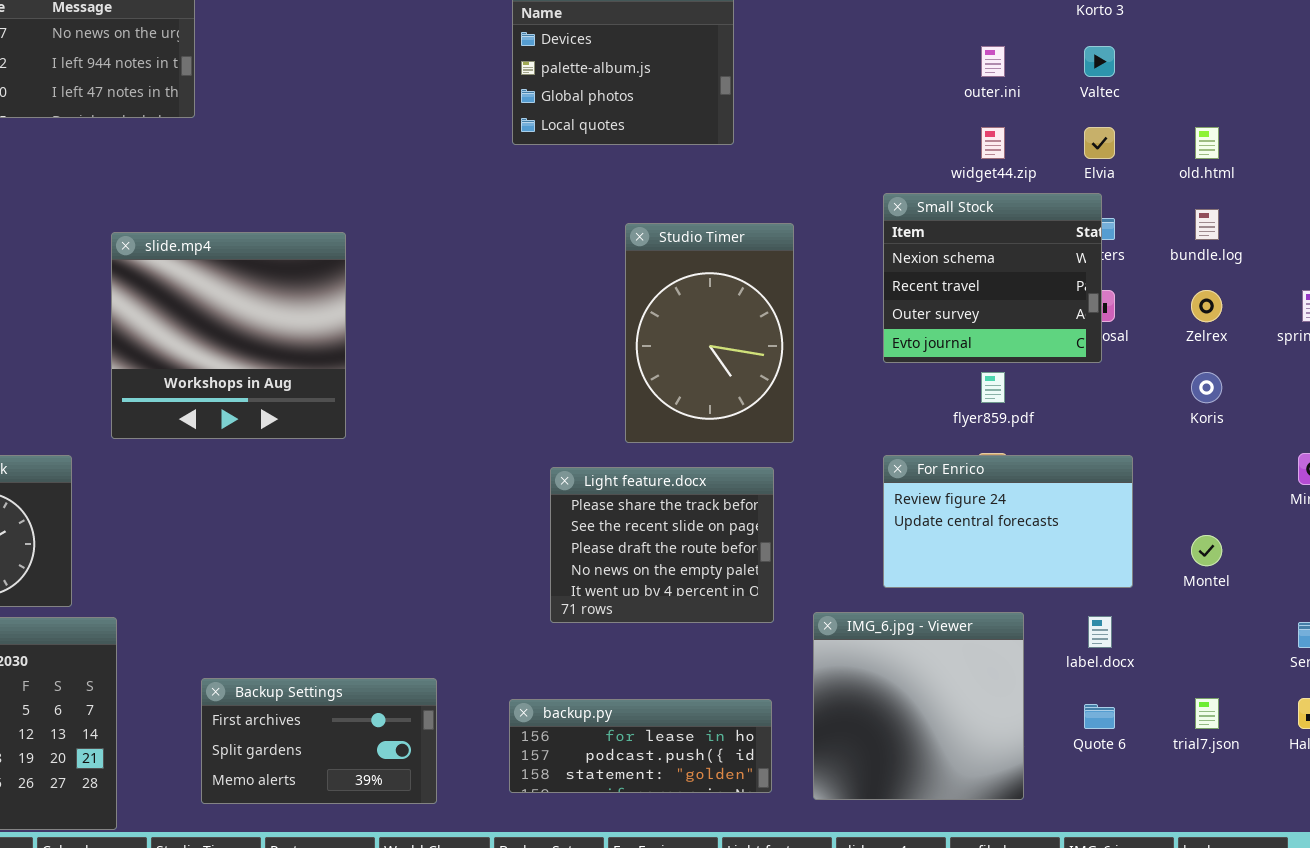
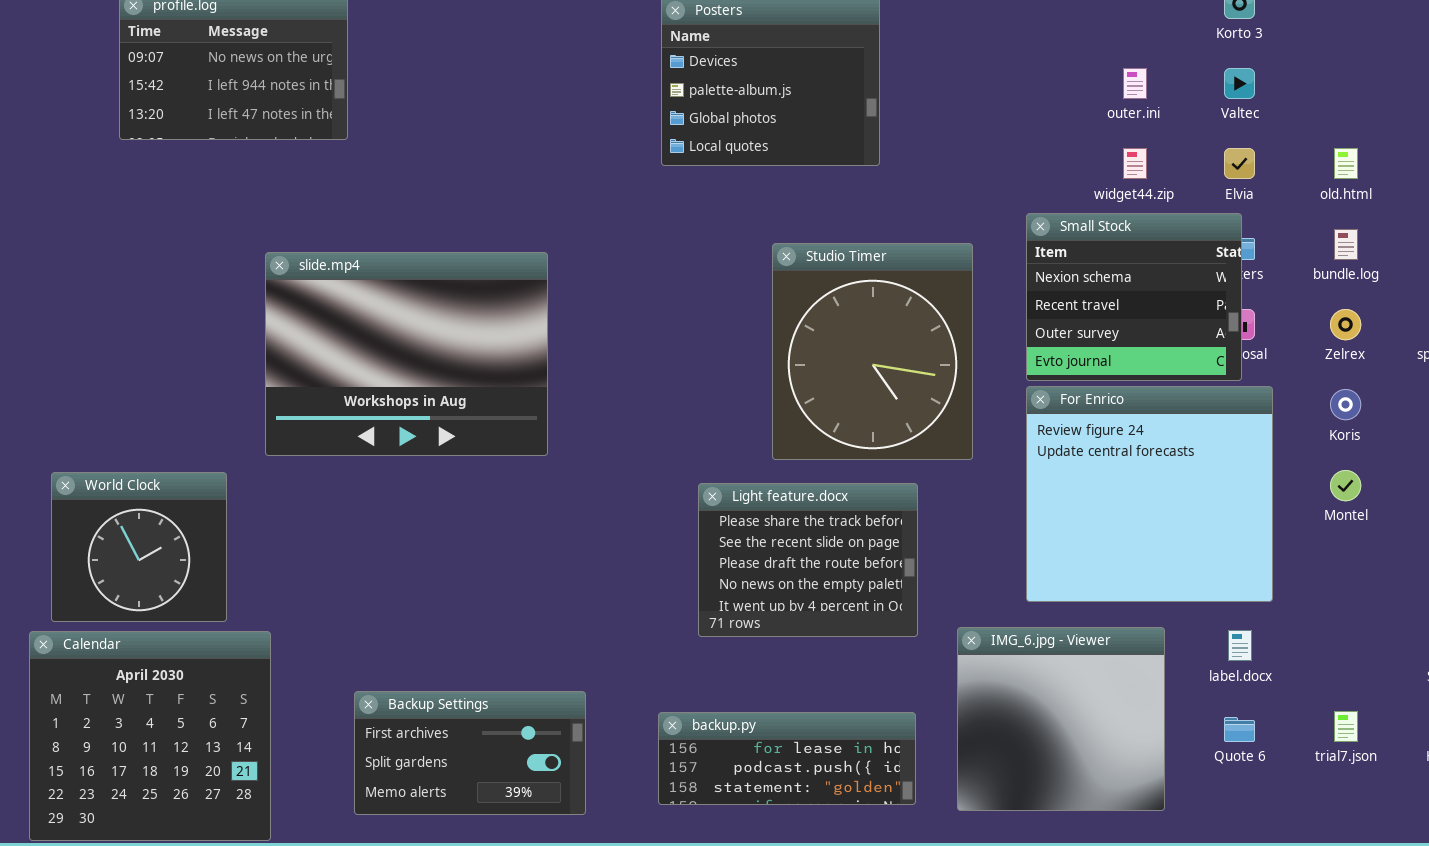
Studio Timer: [625,223,794,443] -> [772,243,973,460], resized
slide.mp4: [111,232,346,439] -> [265,252,548,456], resized
For Enrico: [883,455,1133,588] -> [1026,386,1273,602], resized
Montel: [1191,535,1222,566] -> [1330,470,1361,501], moved

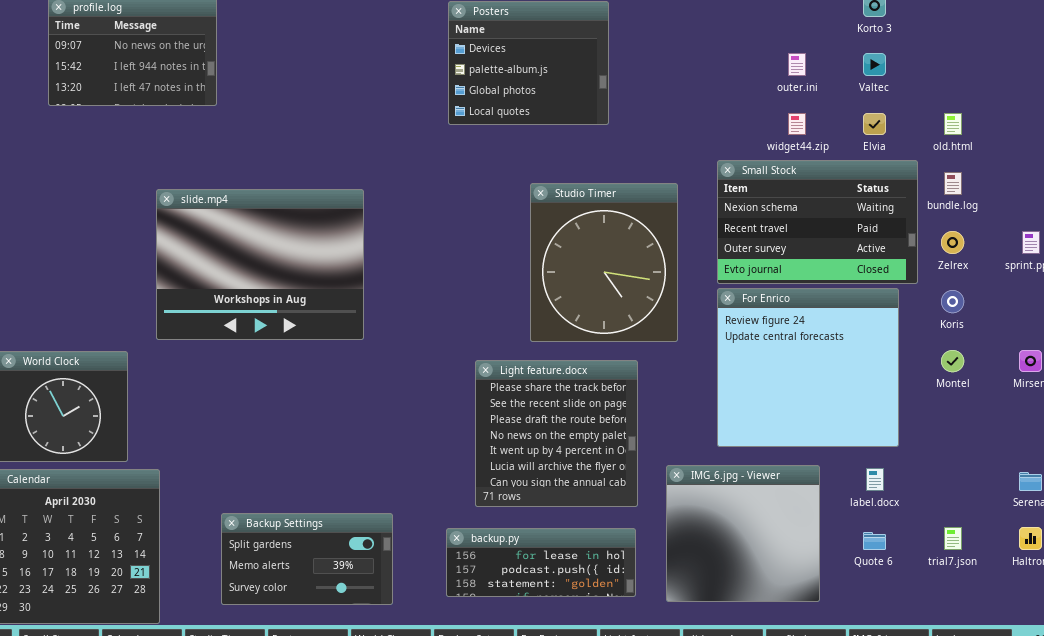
Small Stock: [1026,213,1242,381] -> [717,160,918,284], resized
Light feature.docx: [698,483,918,637] -> [475,360,638,507], resized
Backup Settings: [354,691,586,815] -> [221,513,393,605], scrolled down 1 row

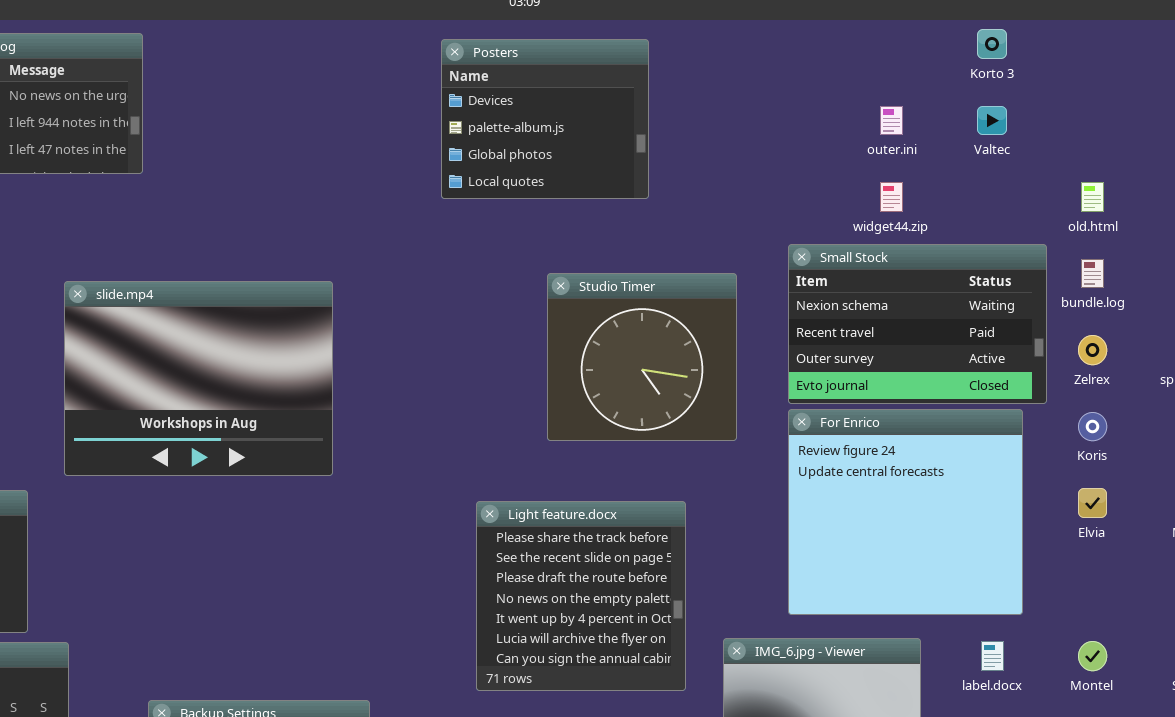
Elvia: [863,113,886,135] -> [1078,488,1107,518], moved
Studio Timer: [530,183,678,342] -> [547,273,737,441], resized
Montel: [941,350,964,372] -> [1078,641,1107,671], moved

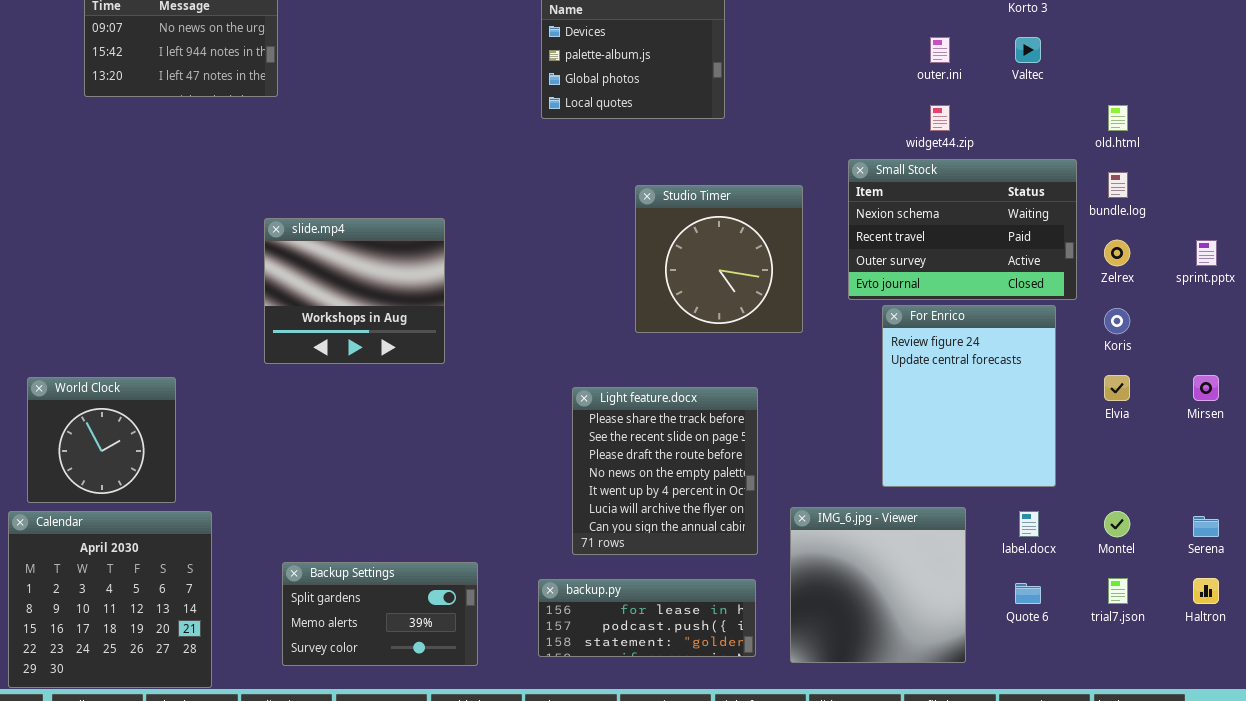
slide.mp4: [64,281,333,476] -> [264,218,445,364], resized
For Enrico: [788,409,1023,615] -> [882,305,1056,487], resized

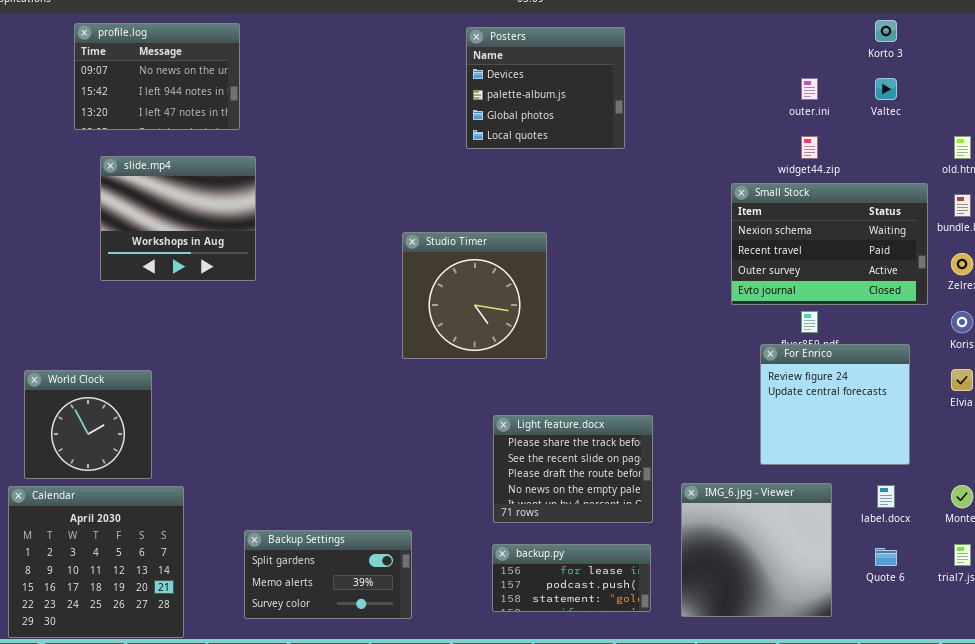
Studio Timer: [635,185,803,333] -> [402,232,547,359], moved
slide.mp4: [264,218,445,364] -> [100,156,256,281], moved
For Enrico: [882,305,1056,487] -> [760,344,910,465], resized
Light feature.docx: [572,387,758,555] -> [493,415,653,523], resized
backup.py: [538,579,756,657] -> [492,544,651,612], resized

